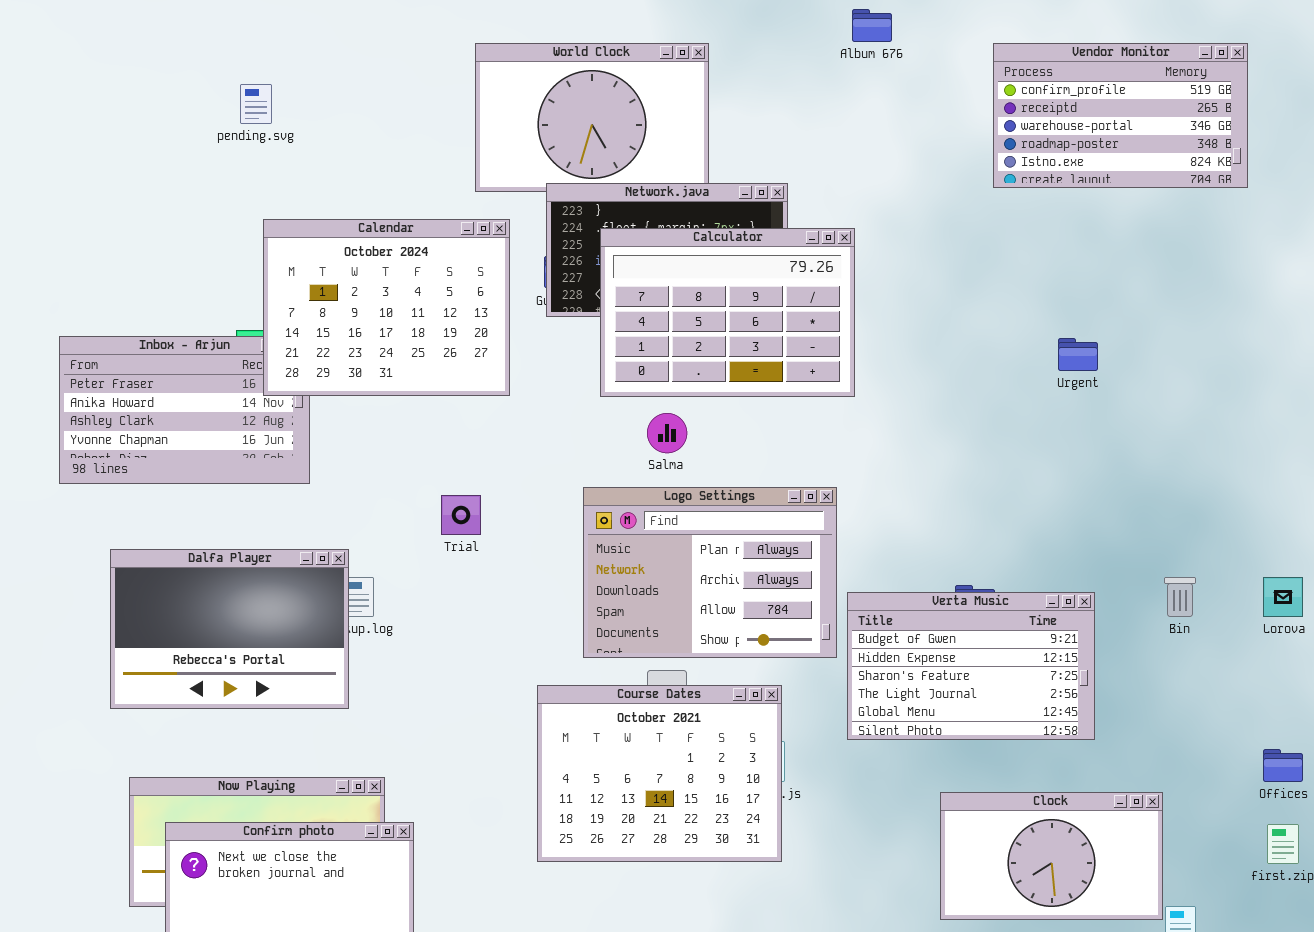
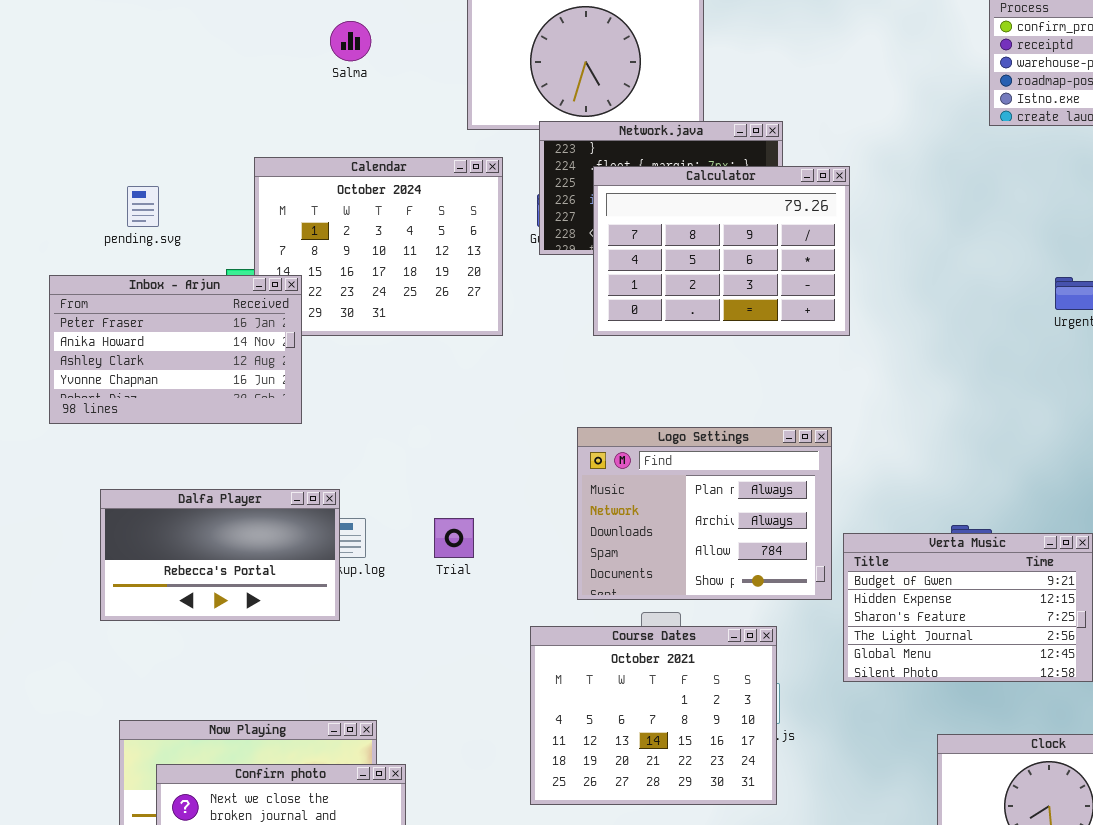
pending.svg: [240,84,272,124] -> [127,186,159,227], moved
Inbox - Arjun: [59,336,310,484] -> [49,275,302,424], raised
Salma: [647,413,687,453] -> [330,21,371,61], moved
Trial: [441,495,481,535] -> [434,518,474,558], moved
Dalfa Player: [110,549,349,709] -> [100,489,340,621], resized

